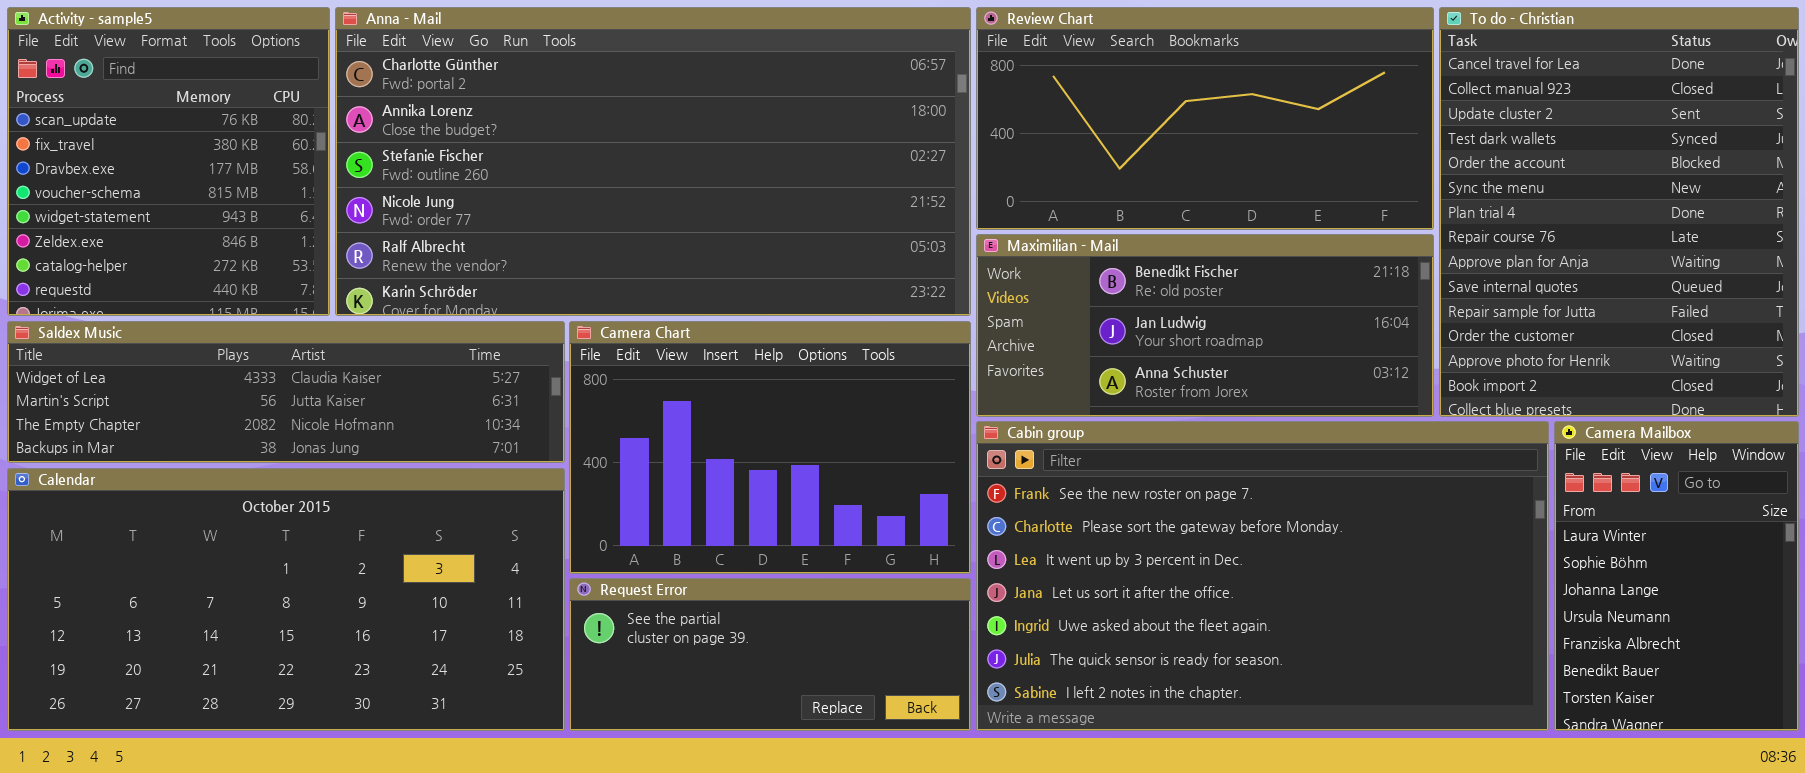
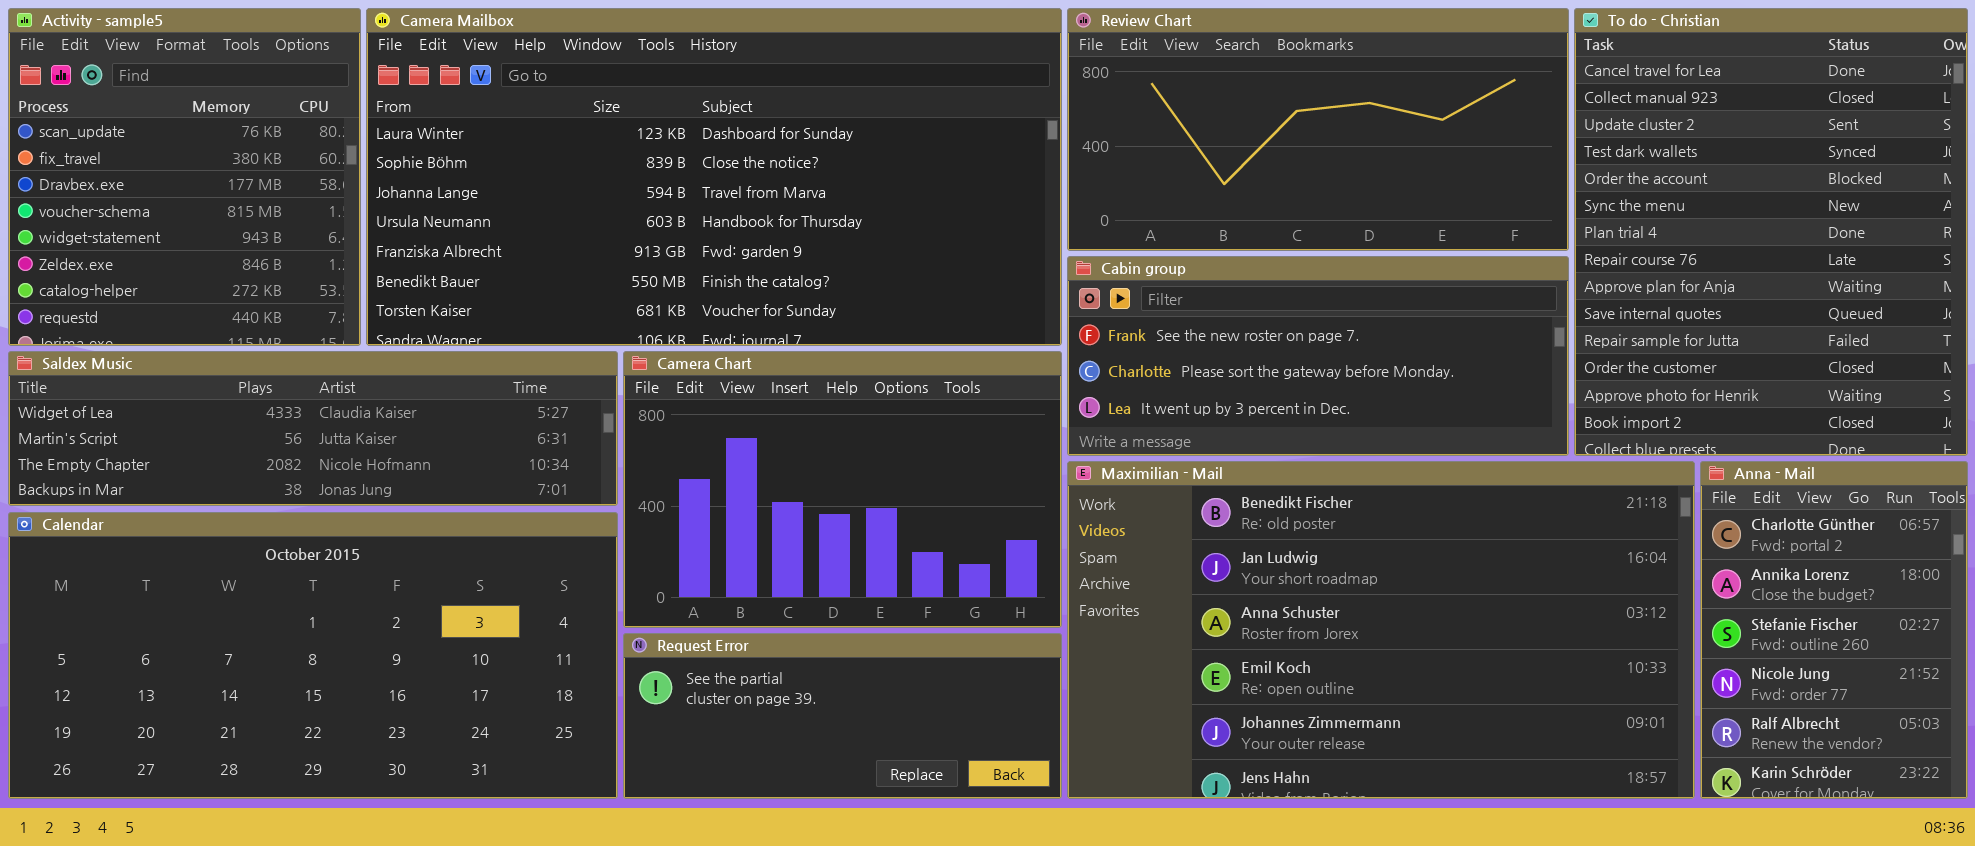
Anna - Mail: [335,7,971,316] -> [1700,461,1968,799], moved, resized
Maximilian - Mail: [976,234,1434,417] -> [1067,461,1695,799], moved, resized
Cabin group: [976,421,1549,731] -> [1067,256,1569,456], moved, resized
Camera Mailbox: [1554,421,1799,731] -> [366,8,1062,346], moved, resized

